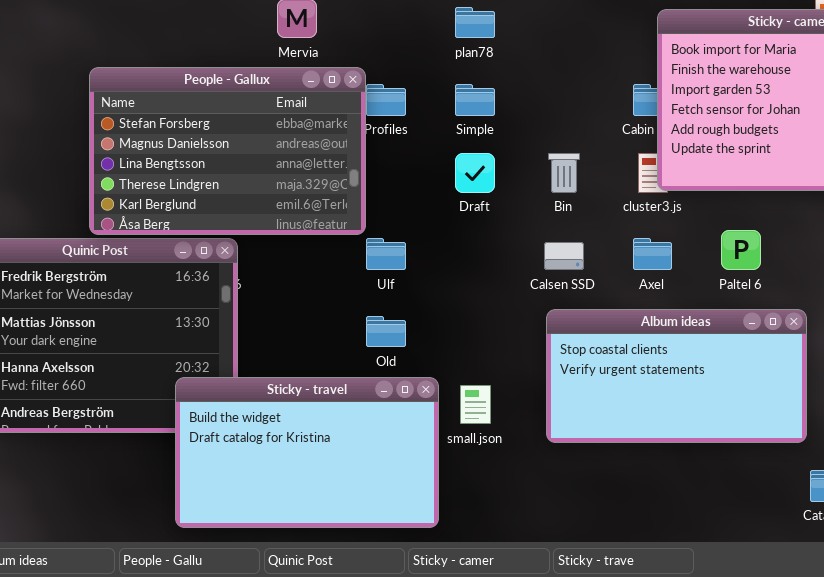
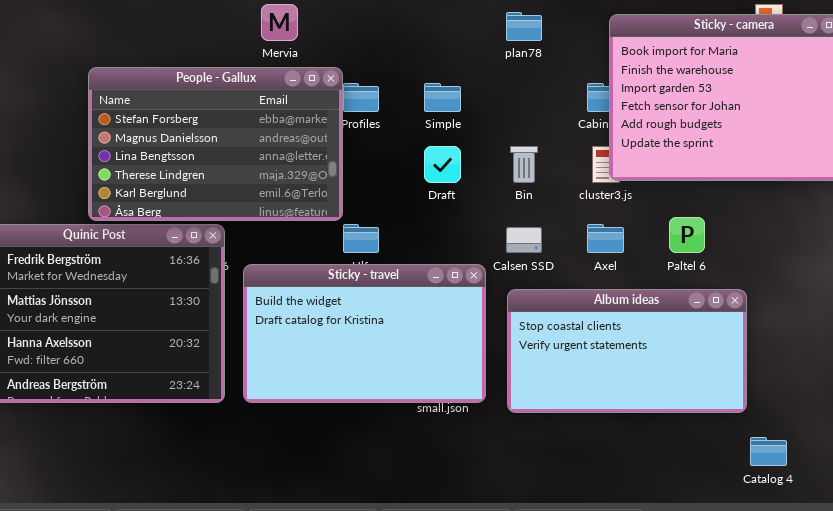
plan78: [455,7,495,38] -> [506,12,542,41], moved
Sticky - travel: [175,377,439,528] -> [243,264,486,403], moved

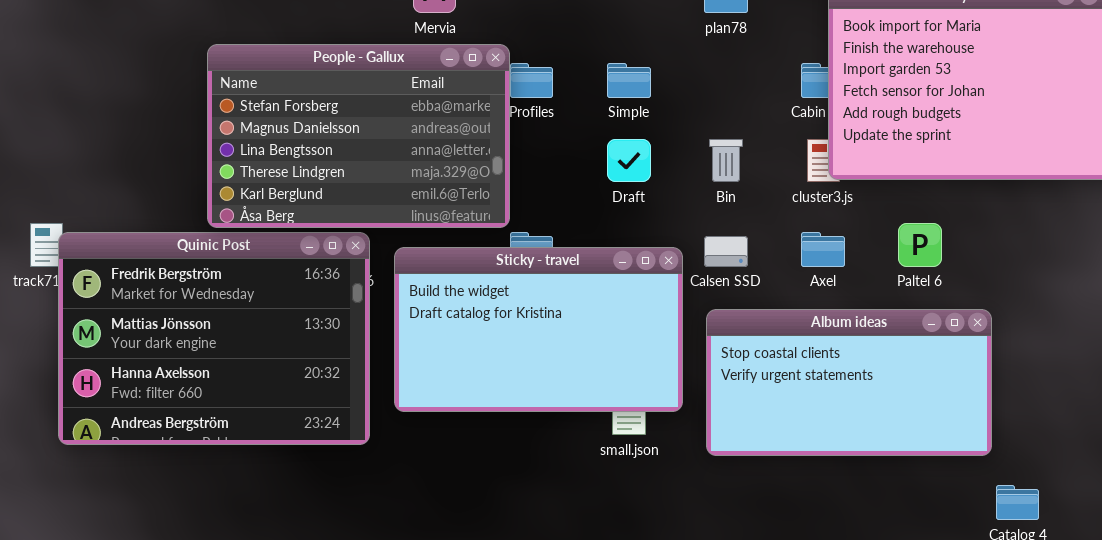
Sticky - travel: [243,264,486,403] -> [394,247,683,412], moved

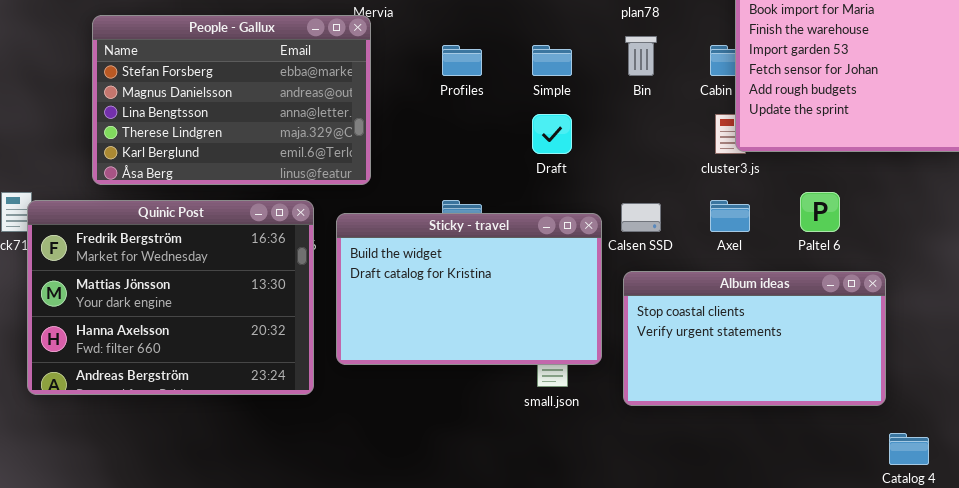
People - Gallux: [207,44,510,228] -> [92,15,371,185], moved
Bin: [709,139,743,182] -> [625,36,657,76], moved

